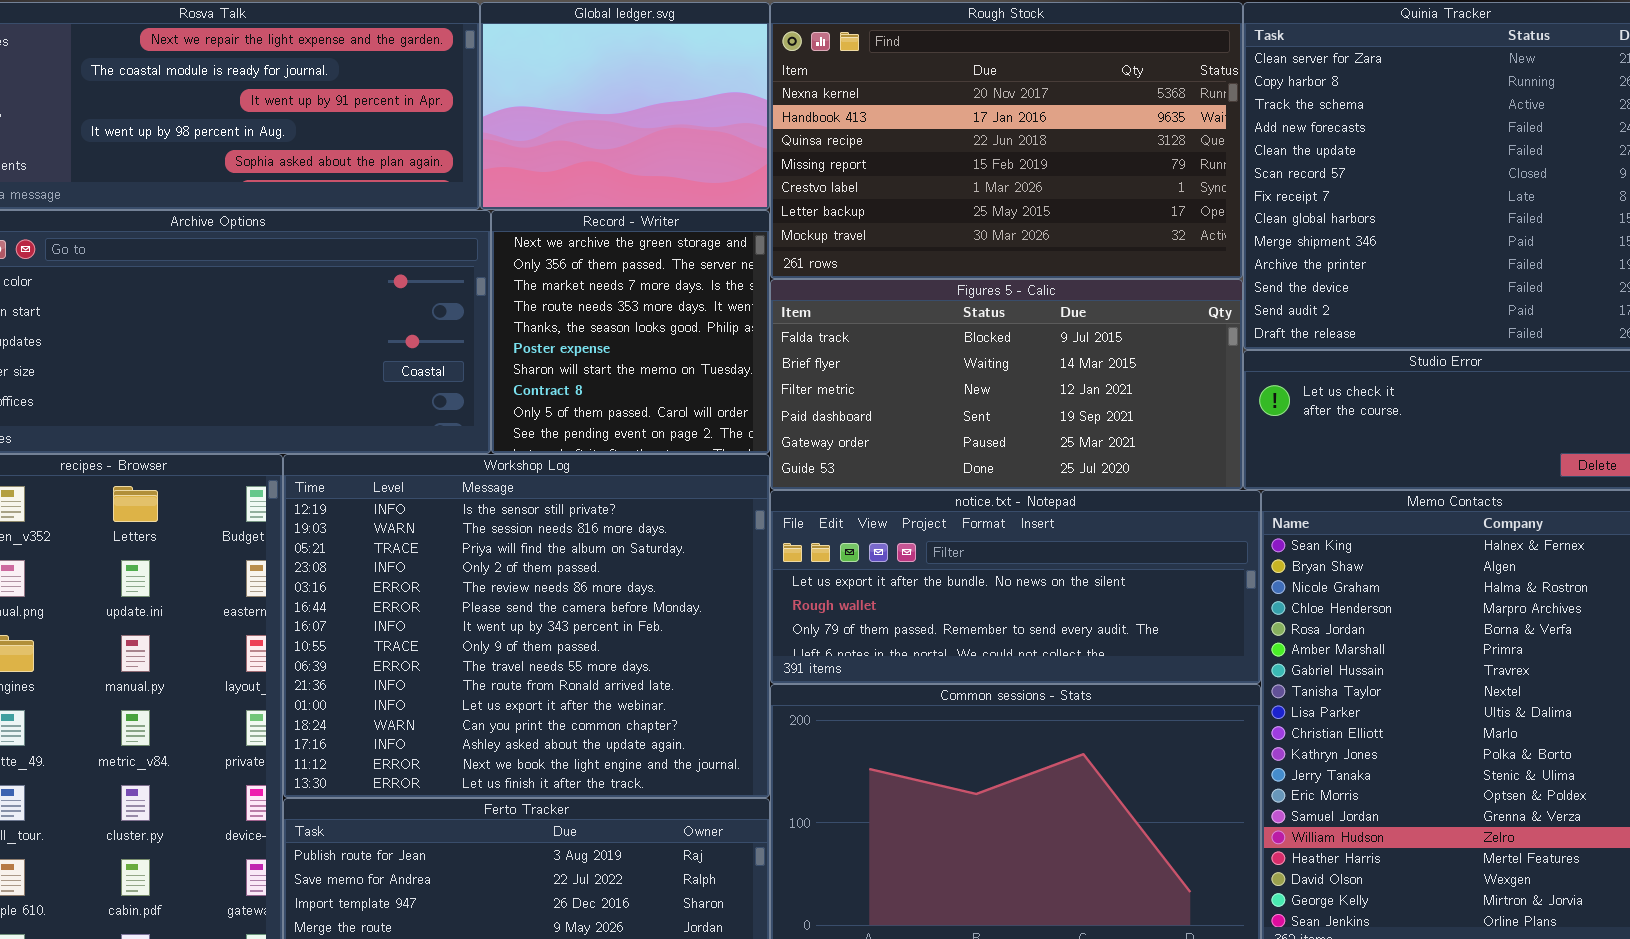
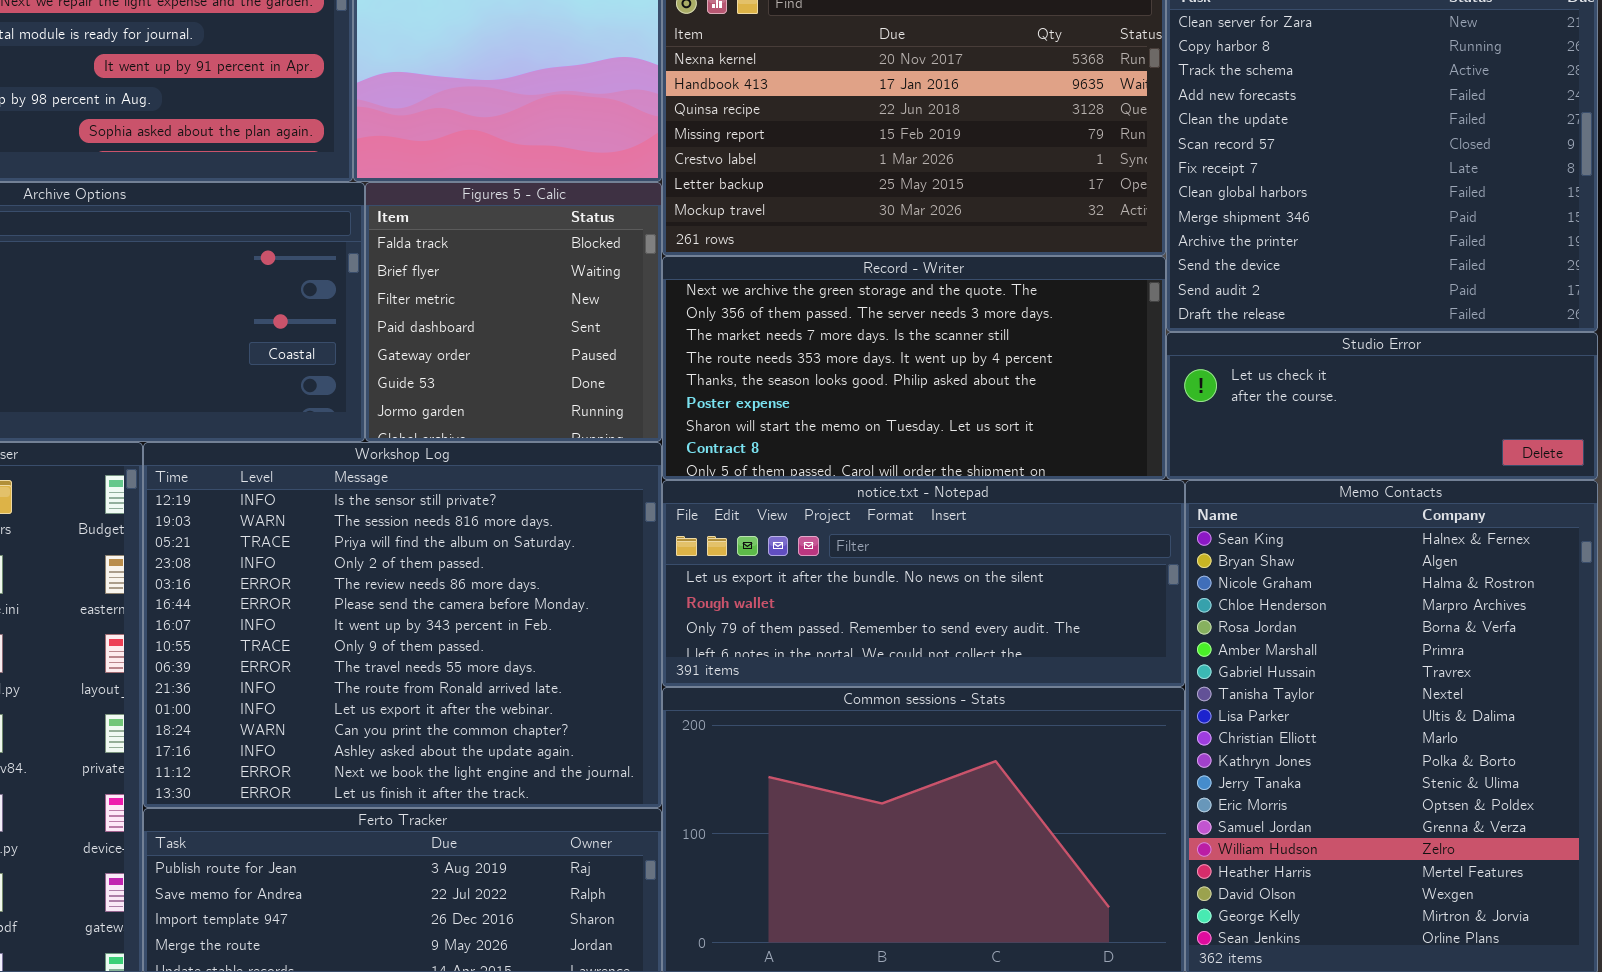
Record - Writer: [491,210,770,454] -> [662,256,1166,480], moved, resized
Figures 5 - Calic: [770,279,1243,490] -> [365,182,662,442], moved, resized

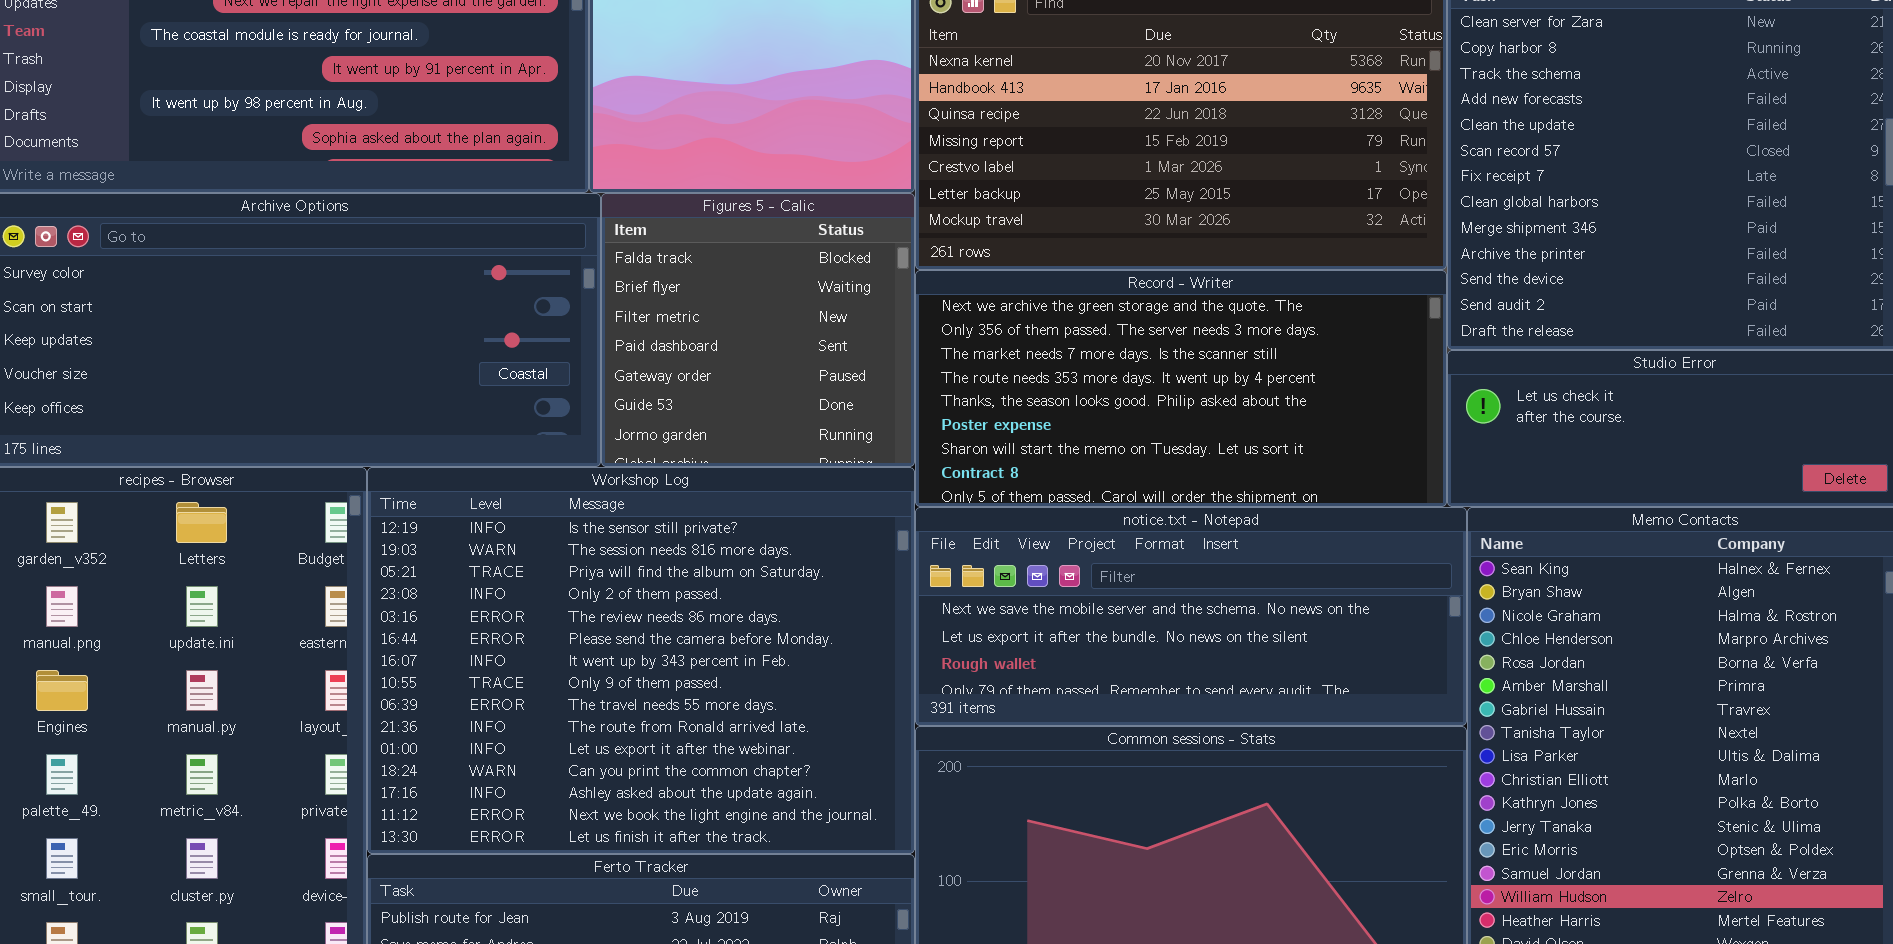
notice.txt - Notepad: [662,480,1185,687] -> [915,507,1467,726], scrolled up 1 row

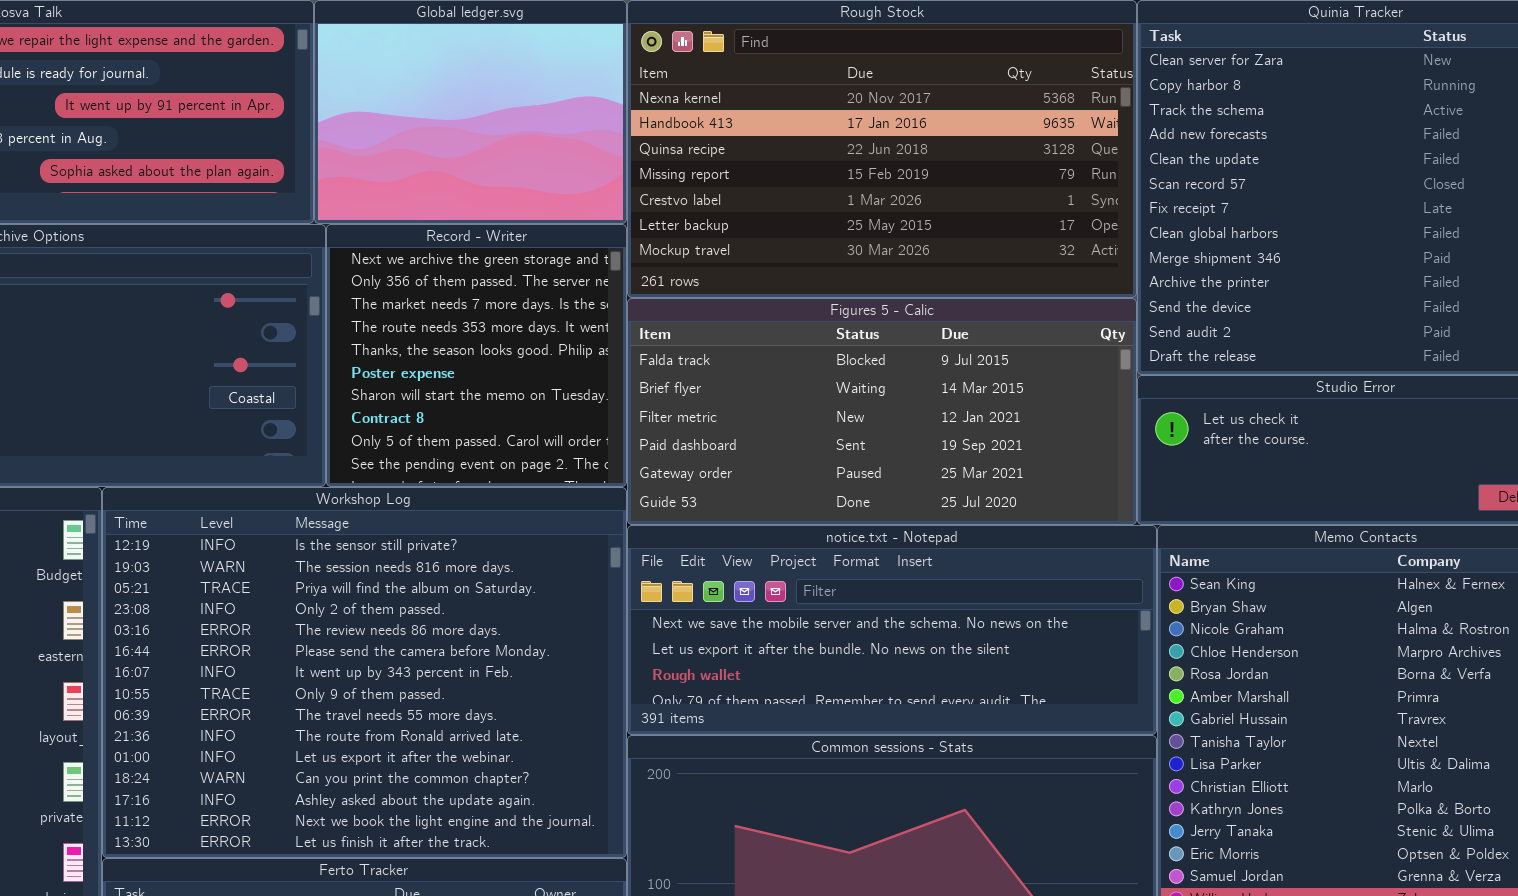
Figures 5 - Calic: [601,193,915,467] -> [627,298,1137,525], moved, resized
Record - Writer: [915,270,1447,507] -> [326,224,627,487], moved, resized

